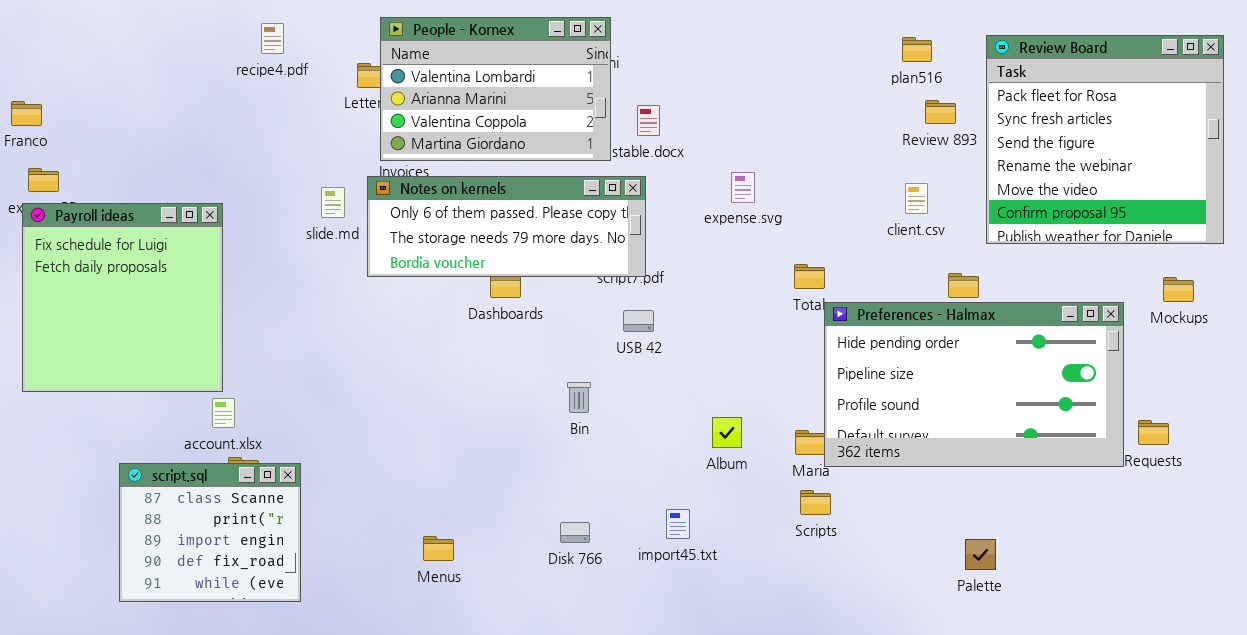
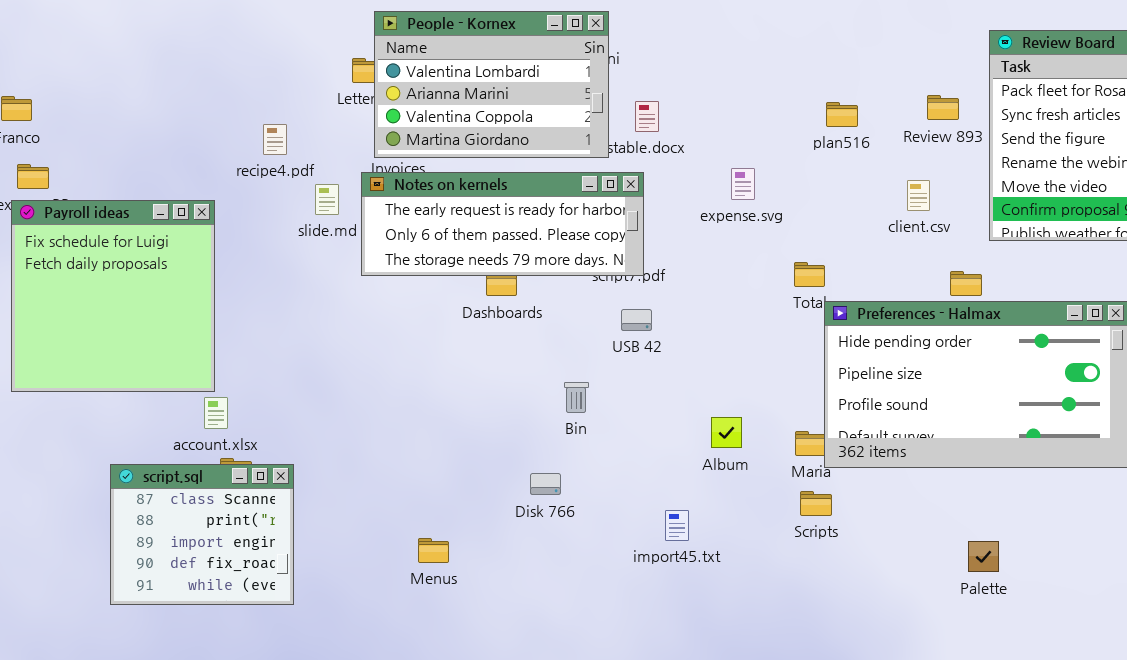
recipe4.pdf: [261,23,284,54] -> [263,124,287,155], moved
plan516: [902,37,932,62] -> [826,102,858,127], moved
Notes on kernels: [367,176,646,277] -> [361,172,644,276], scrolled up 1 row
Disk 766: [560,522,590,543] -> [530,473,561,495], moved

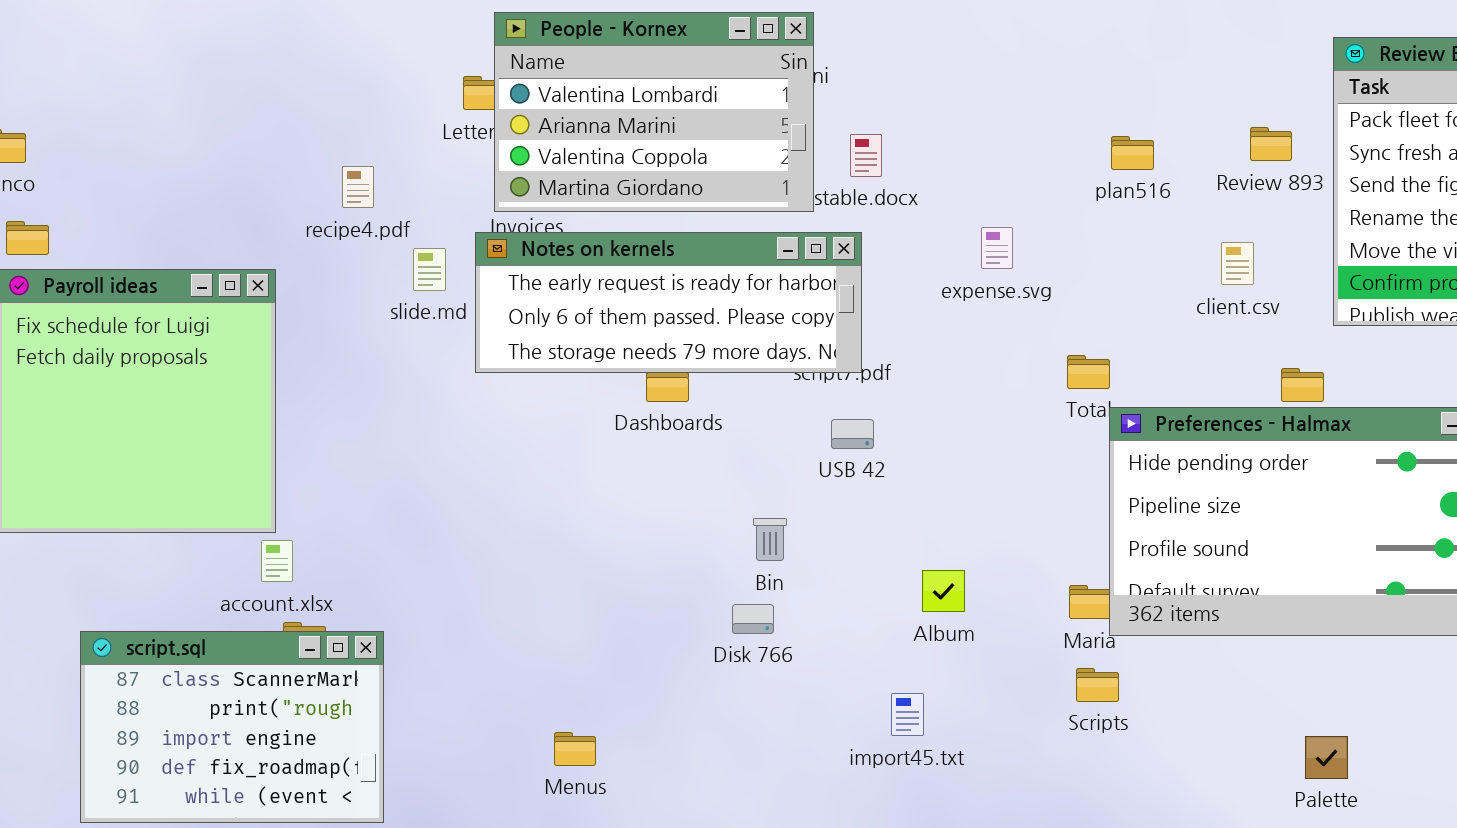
Album: [711,417,742,448] -> [922,570,965,612], moved
script.sql: [110,464,294,605] -> [80,631,384,823], resized
Disk 766: [530,473,561,495] -> [732,604,774,634], moved

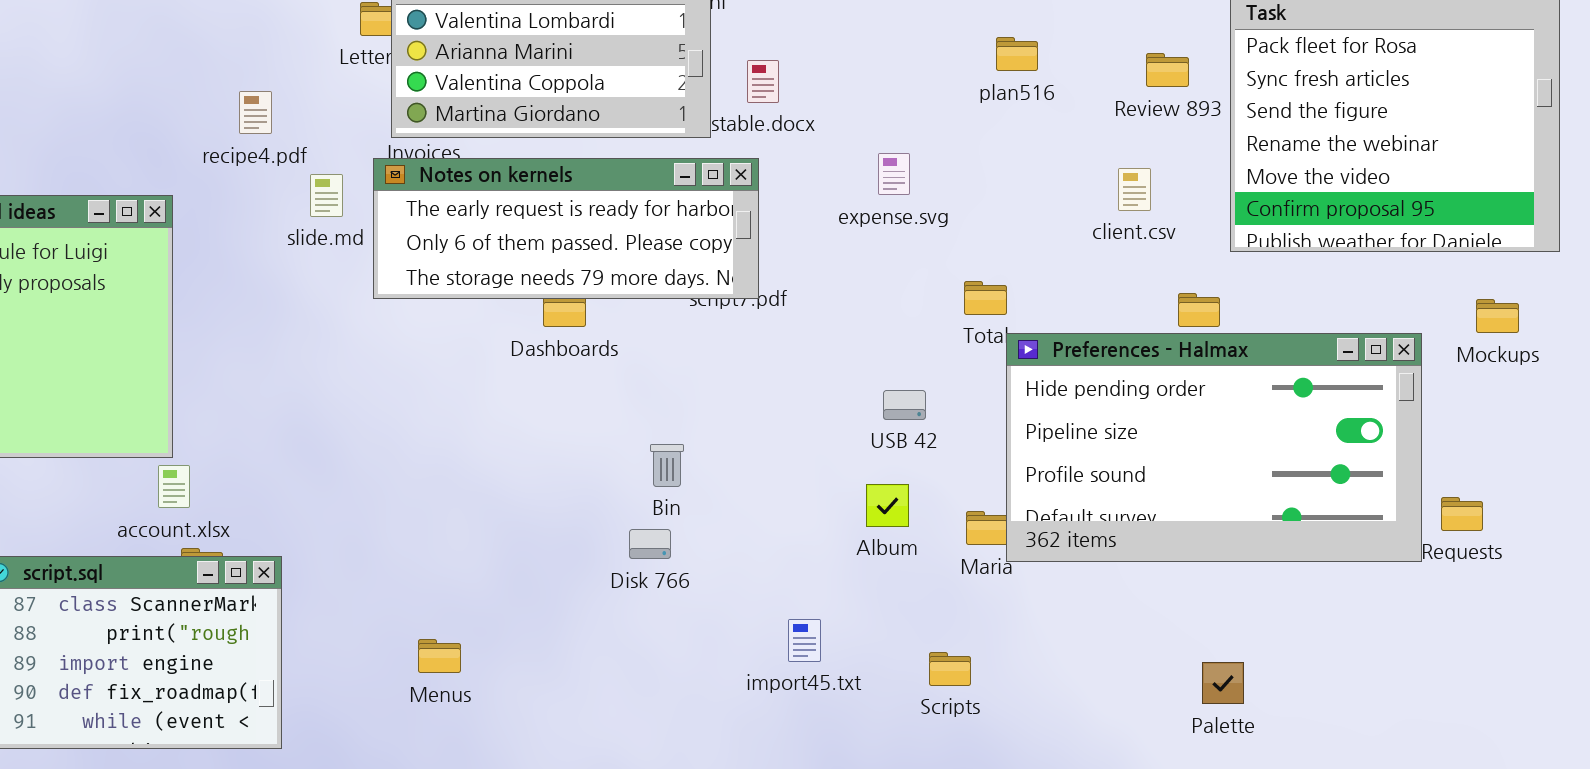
plan516: [1111,136,1154,170] -> [996,37,1038,71], moved
USB 42: [831,419,874,449] -> [883,390,926,420], moved
Album: [922,570,965,612] -> [866,484,909,527], moved
Scripts: [1076,668,1119,702] -> [929,652,971,686], moved
Menus: [554,732,596,766] -> [418,639,461,673], moved

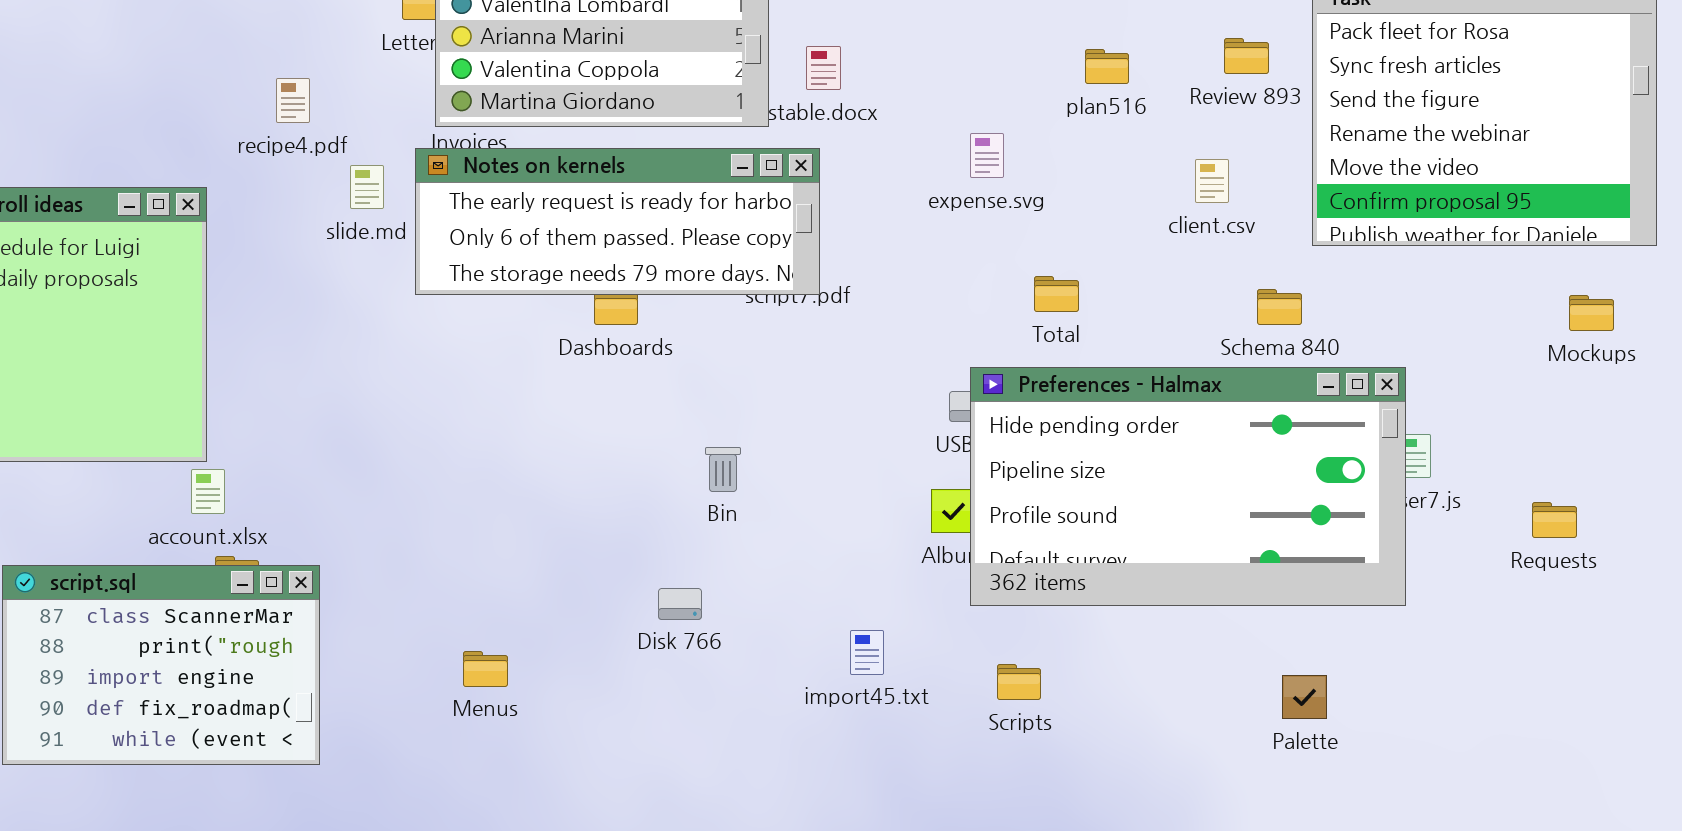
plan516: [996,37,1038,71] -> [1085,49,1129,84], moved
expense.svg: [878,153,910,195] -> [970,133,1004,178], moved
Preferences - Halmax: [1006,333,1422,562] -> [970,367,1406,606], moved
Disk 766: [629,529,671,559] -> [658,588,702,620], moved

